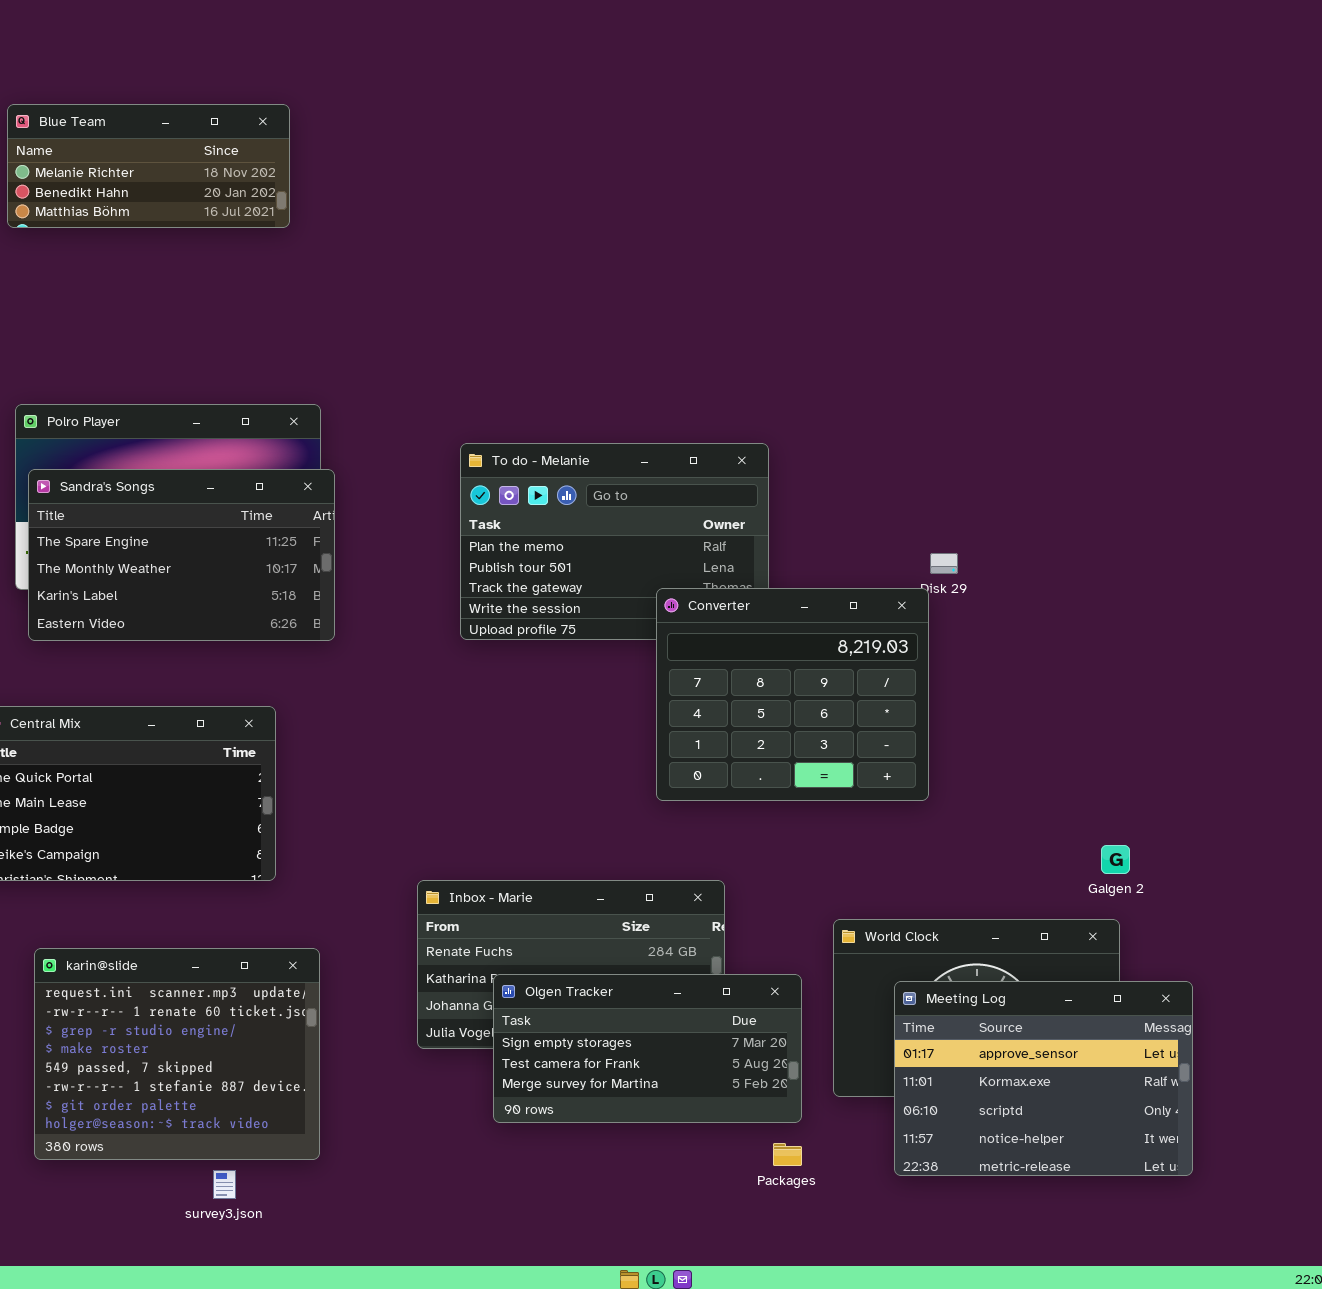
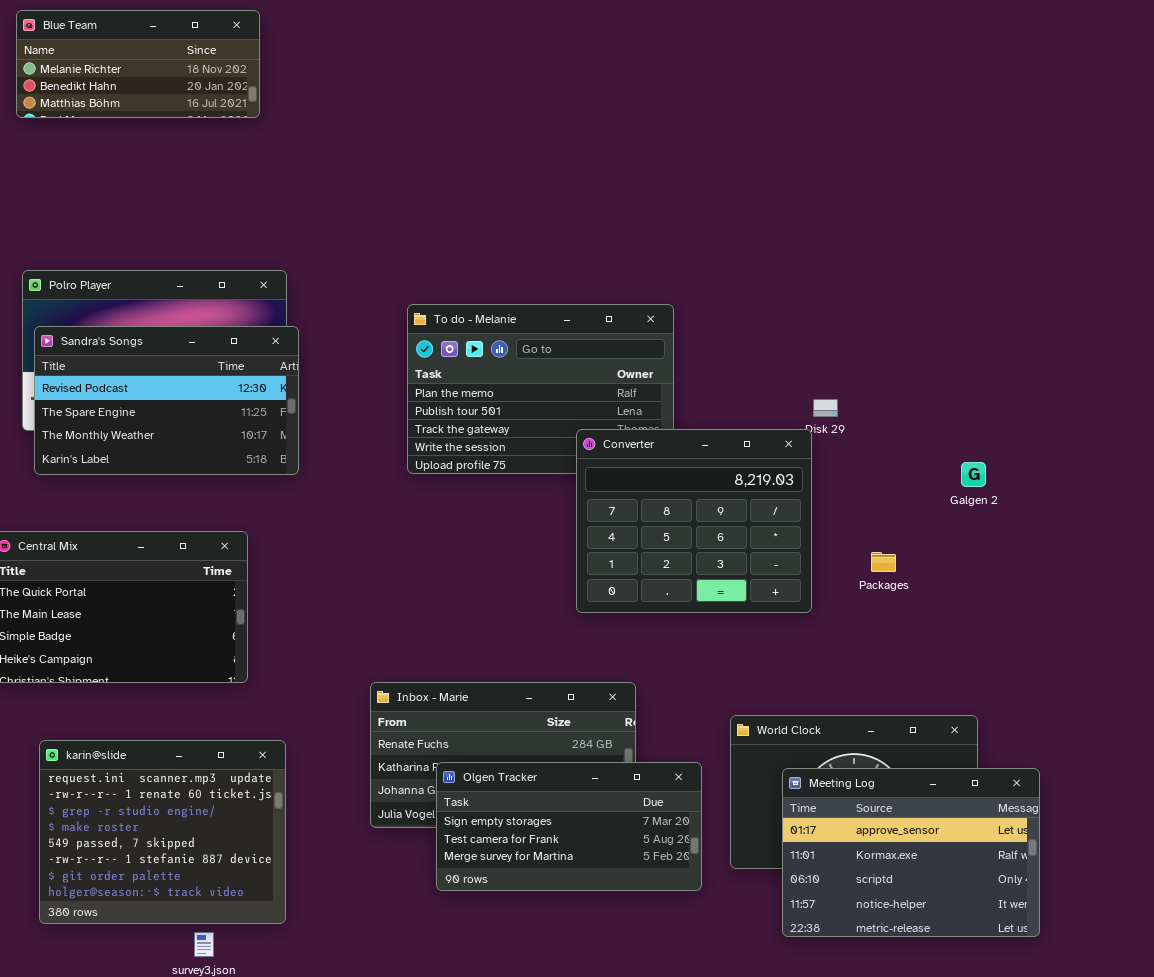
Sandra's Songs: [28,469,335,641] -> [34,326,299,475], scrolled up 1 row
Galgen 2: [1101,845,1130,874] -> [961,462,986,487], moved
Packages: [773,1143,802,1166] -> [871,552,896,572], moved

